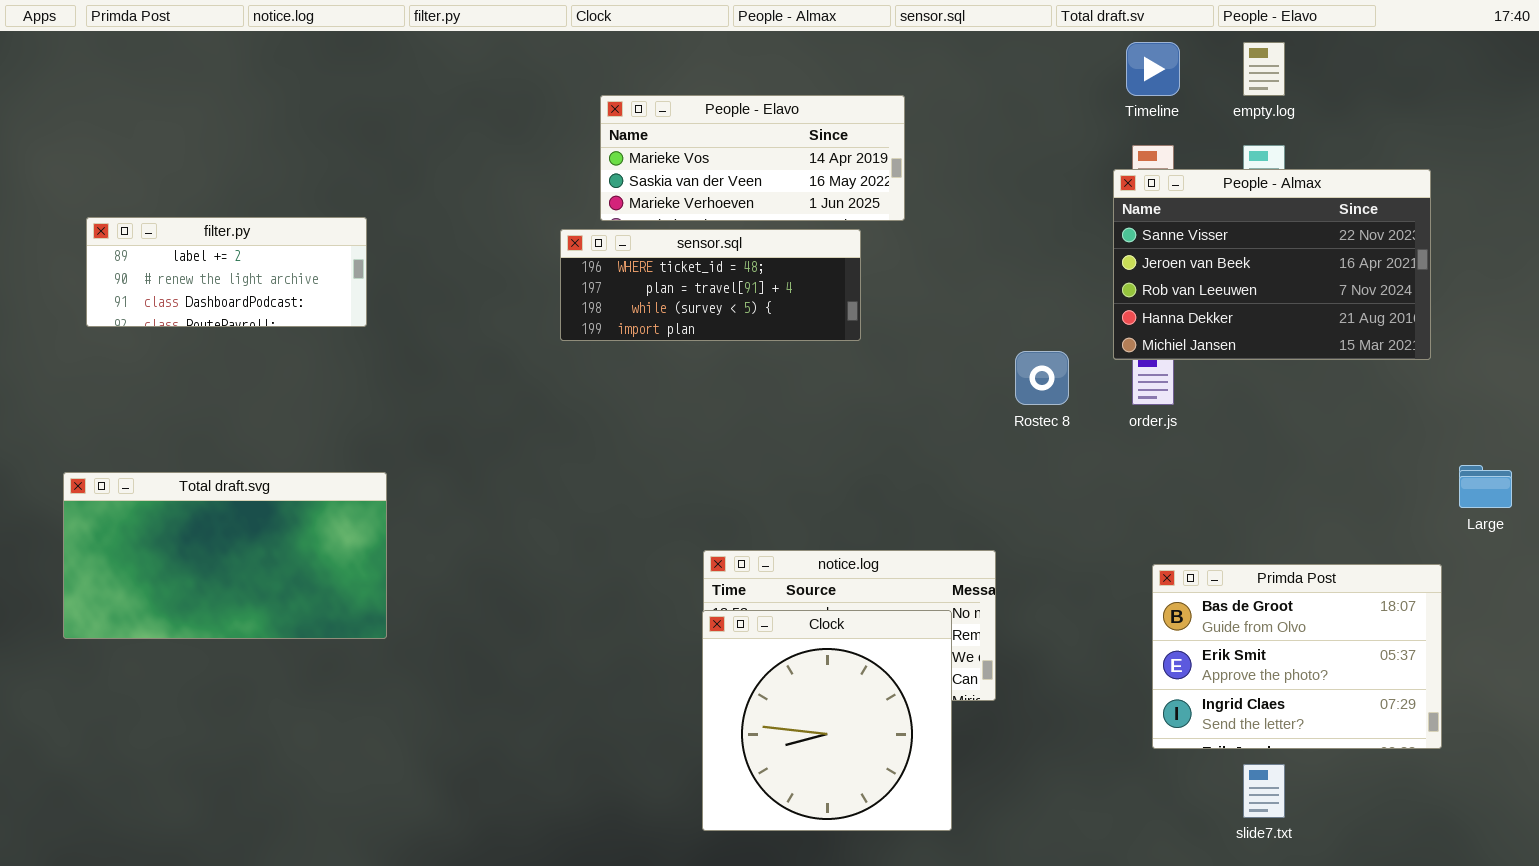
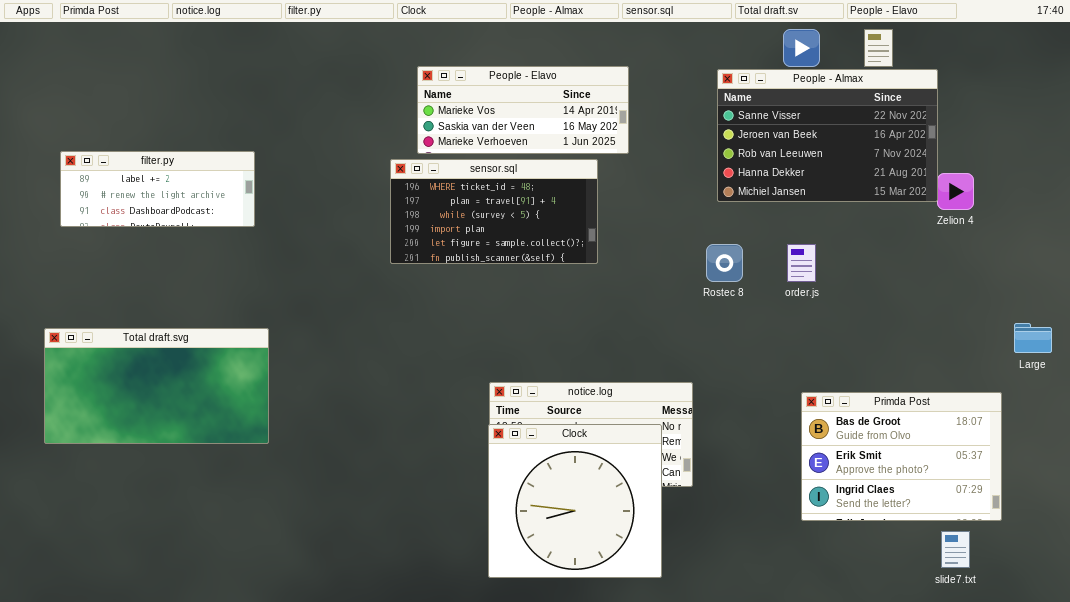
People - Almax: [1113,169,1431,360] -> [717,69,938,202], moved
sensor.sql: [560,229,861,341] -> [390,159,598,264], resized
slide7.txt: [1243,764,1285,818] -> [941,531,970,568], moved

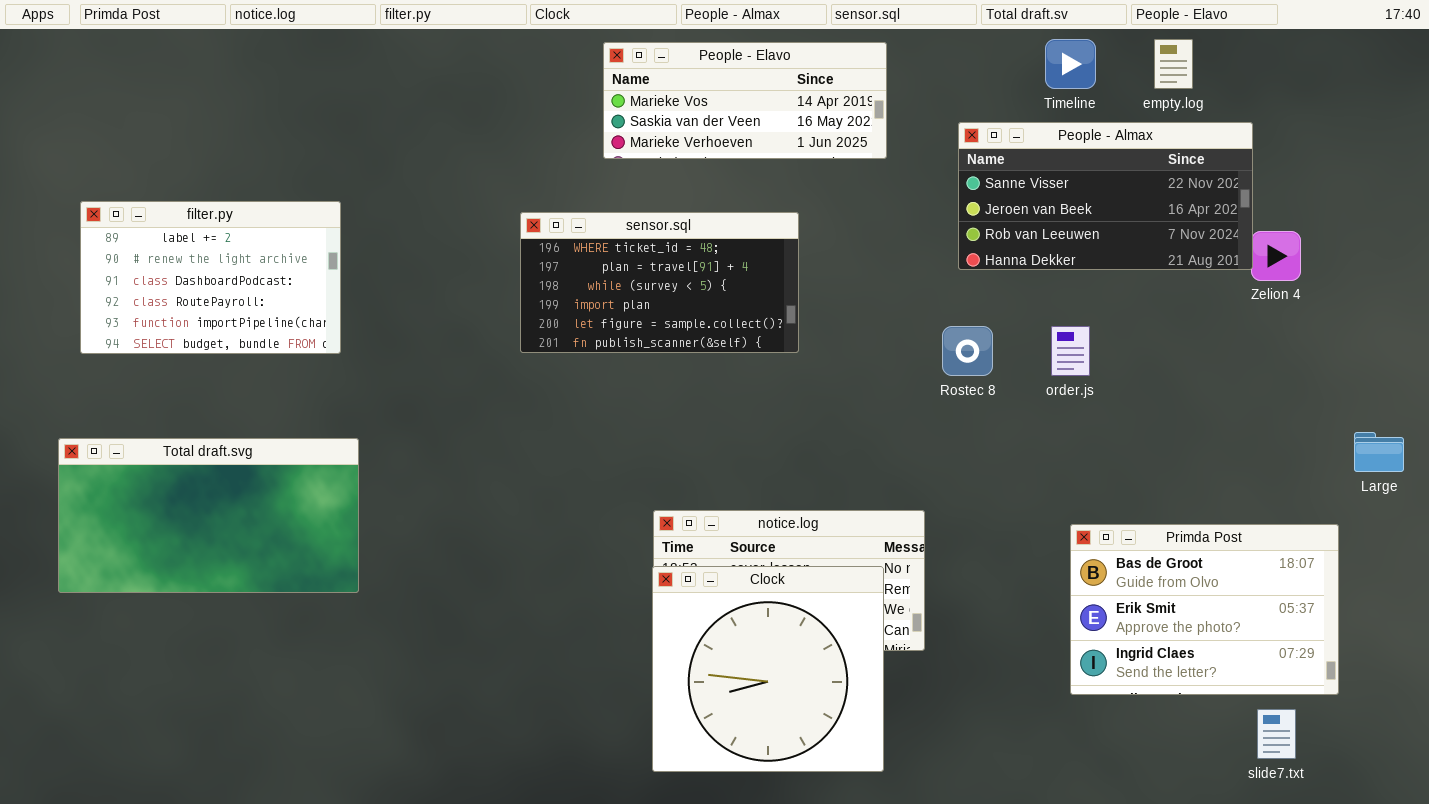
People - Elavo: [417,66,629,154] -> [603,42,887,159], moved
People - Almax: [717,69,938,202] -> [958,122,1253,270], resized
filter.py: [60,151,255,227] -> [80,201,341,354], resized

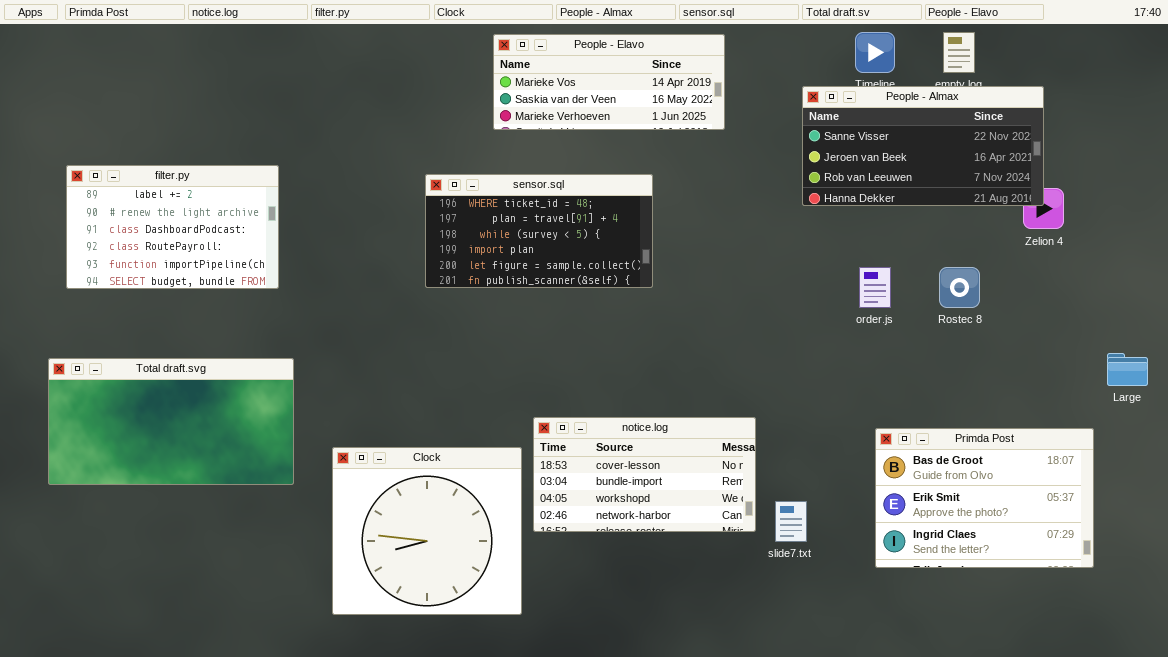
People - Almax: [958,122,1253,270] -> [802,86,1044,206], moved
Rostec 8: [942,326,993,376] -> [939,267,980,308], moved
Clock: [652,566,884,772] -> [332,447,522,615], moved
slide7.txt: [1257,709,1296,759] -> [775,501,807,542], moved

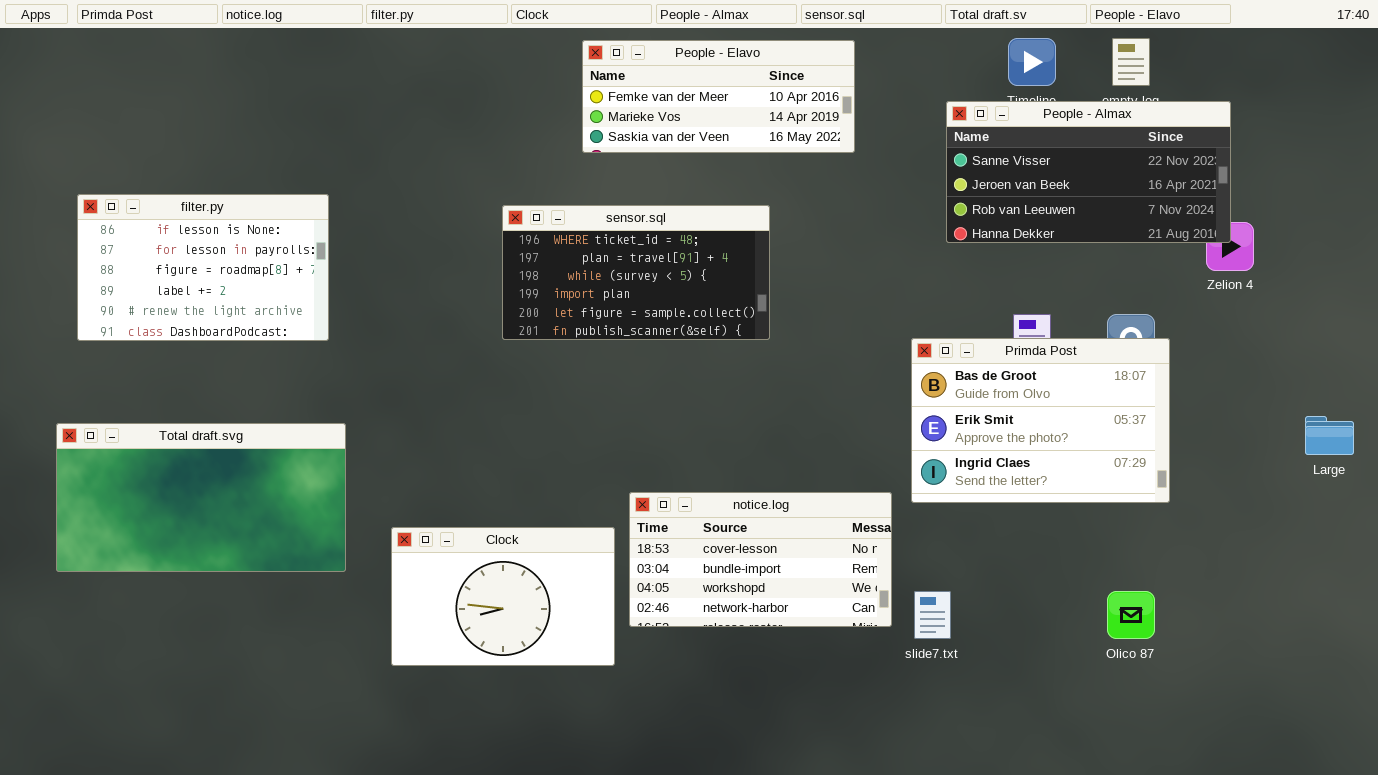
People - Elavo: [493,34,725,130] -> [582,40,855,153], scrolled up 1 row
filter.py: [66,165,279,289] -> [77,194,329,341], scrolled up 3 rows
Primda Post: [875,428,1094,568] -> [911,338,1170,503], moved
Clock: [332,447,522,615] -> [391,527,615,666], resized

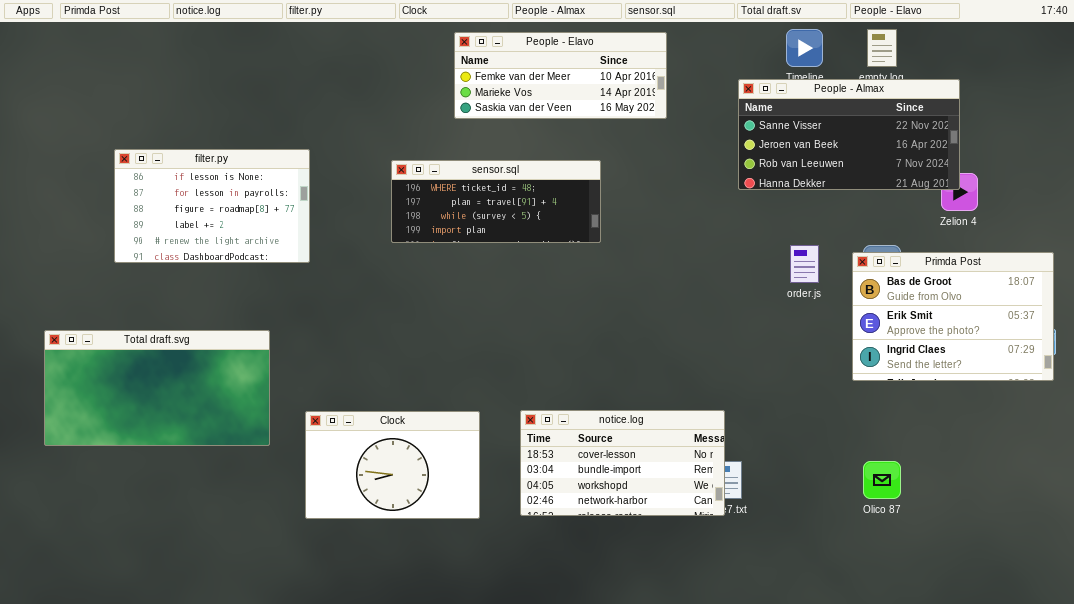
filter.py: [77,194,329,341] -> [114,149,310,263], moved
sensor.sql: [502,205,770,340] -> [391,160,601,243], resized
Primda Post: [911,338,1170,503] -> [852,252,1054,381], moved
notice.log: [629,492,892,627] -> [520,410,725,516], moved

